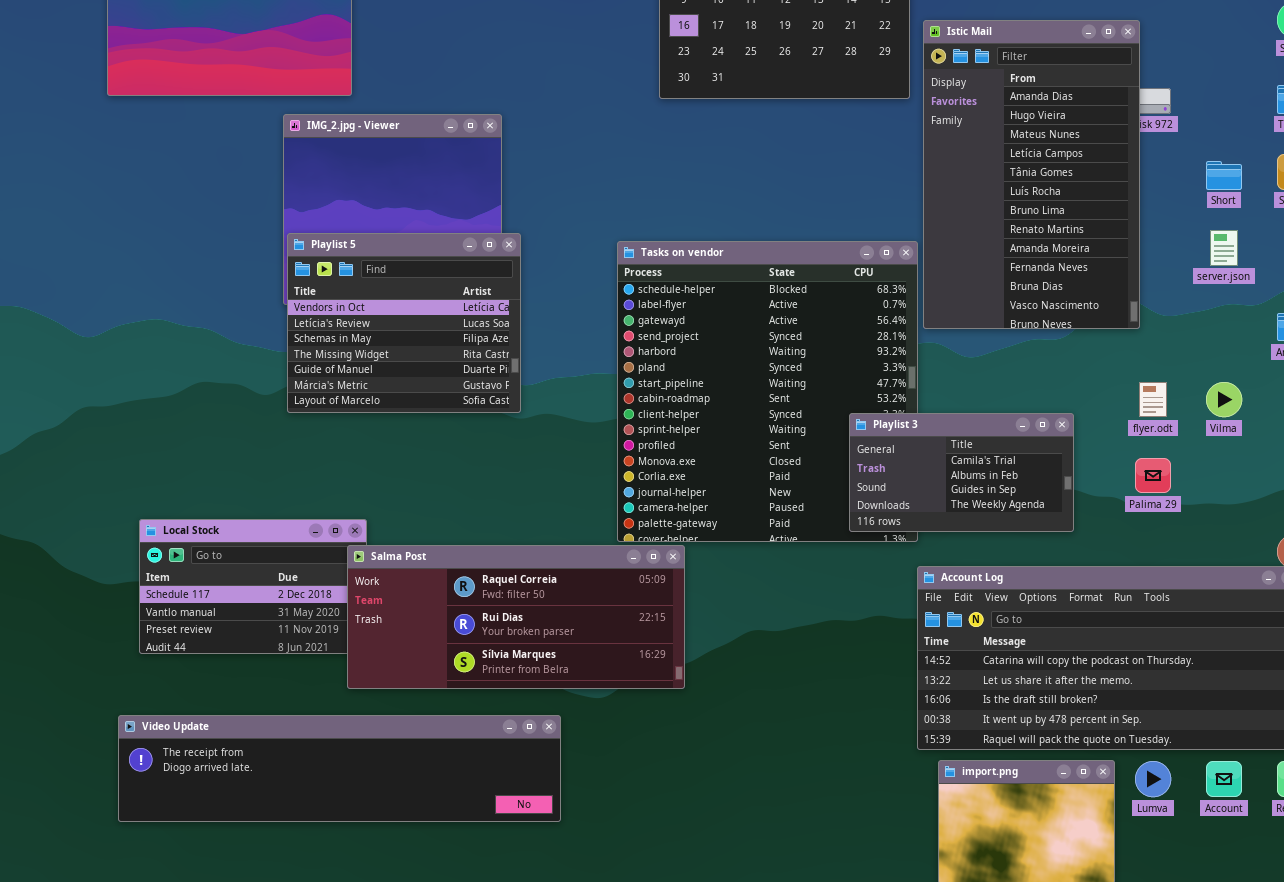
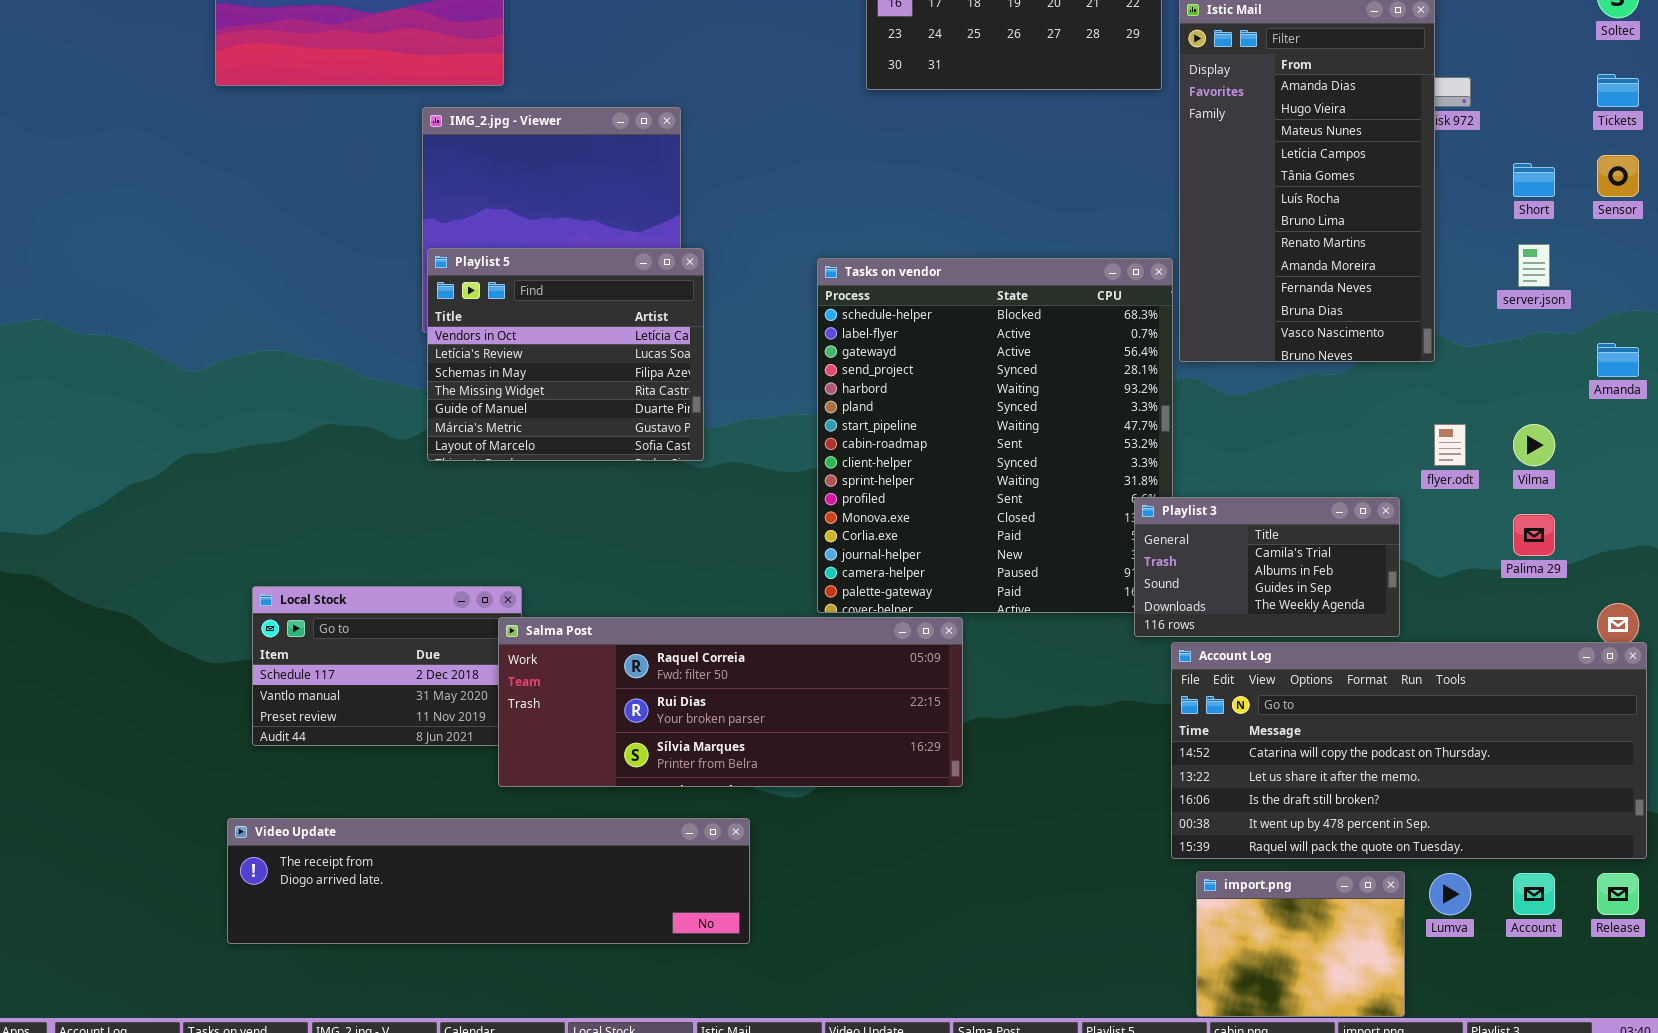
Playlist 3: [849,413,1074,532] -> [1134,497,1400,637], moved
Palima 29: [1135,458,1171,493] -> [1513,514,1555,556], moved
Salma Post: [347,545,685,689] -> [498,617,963,787], resized

